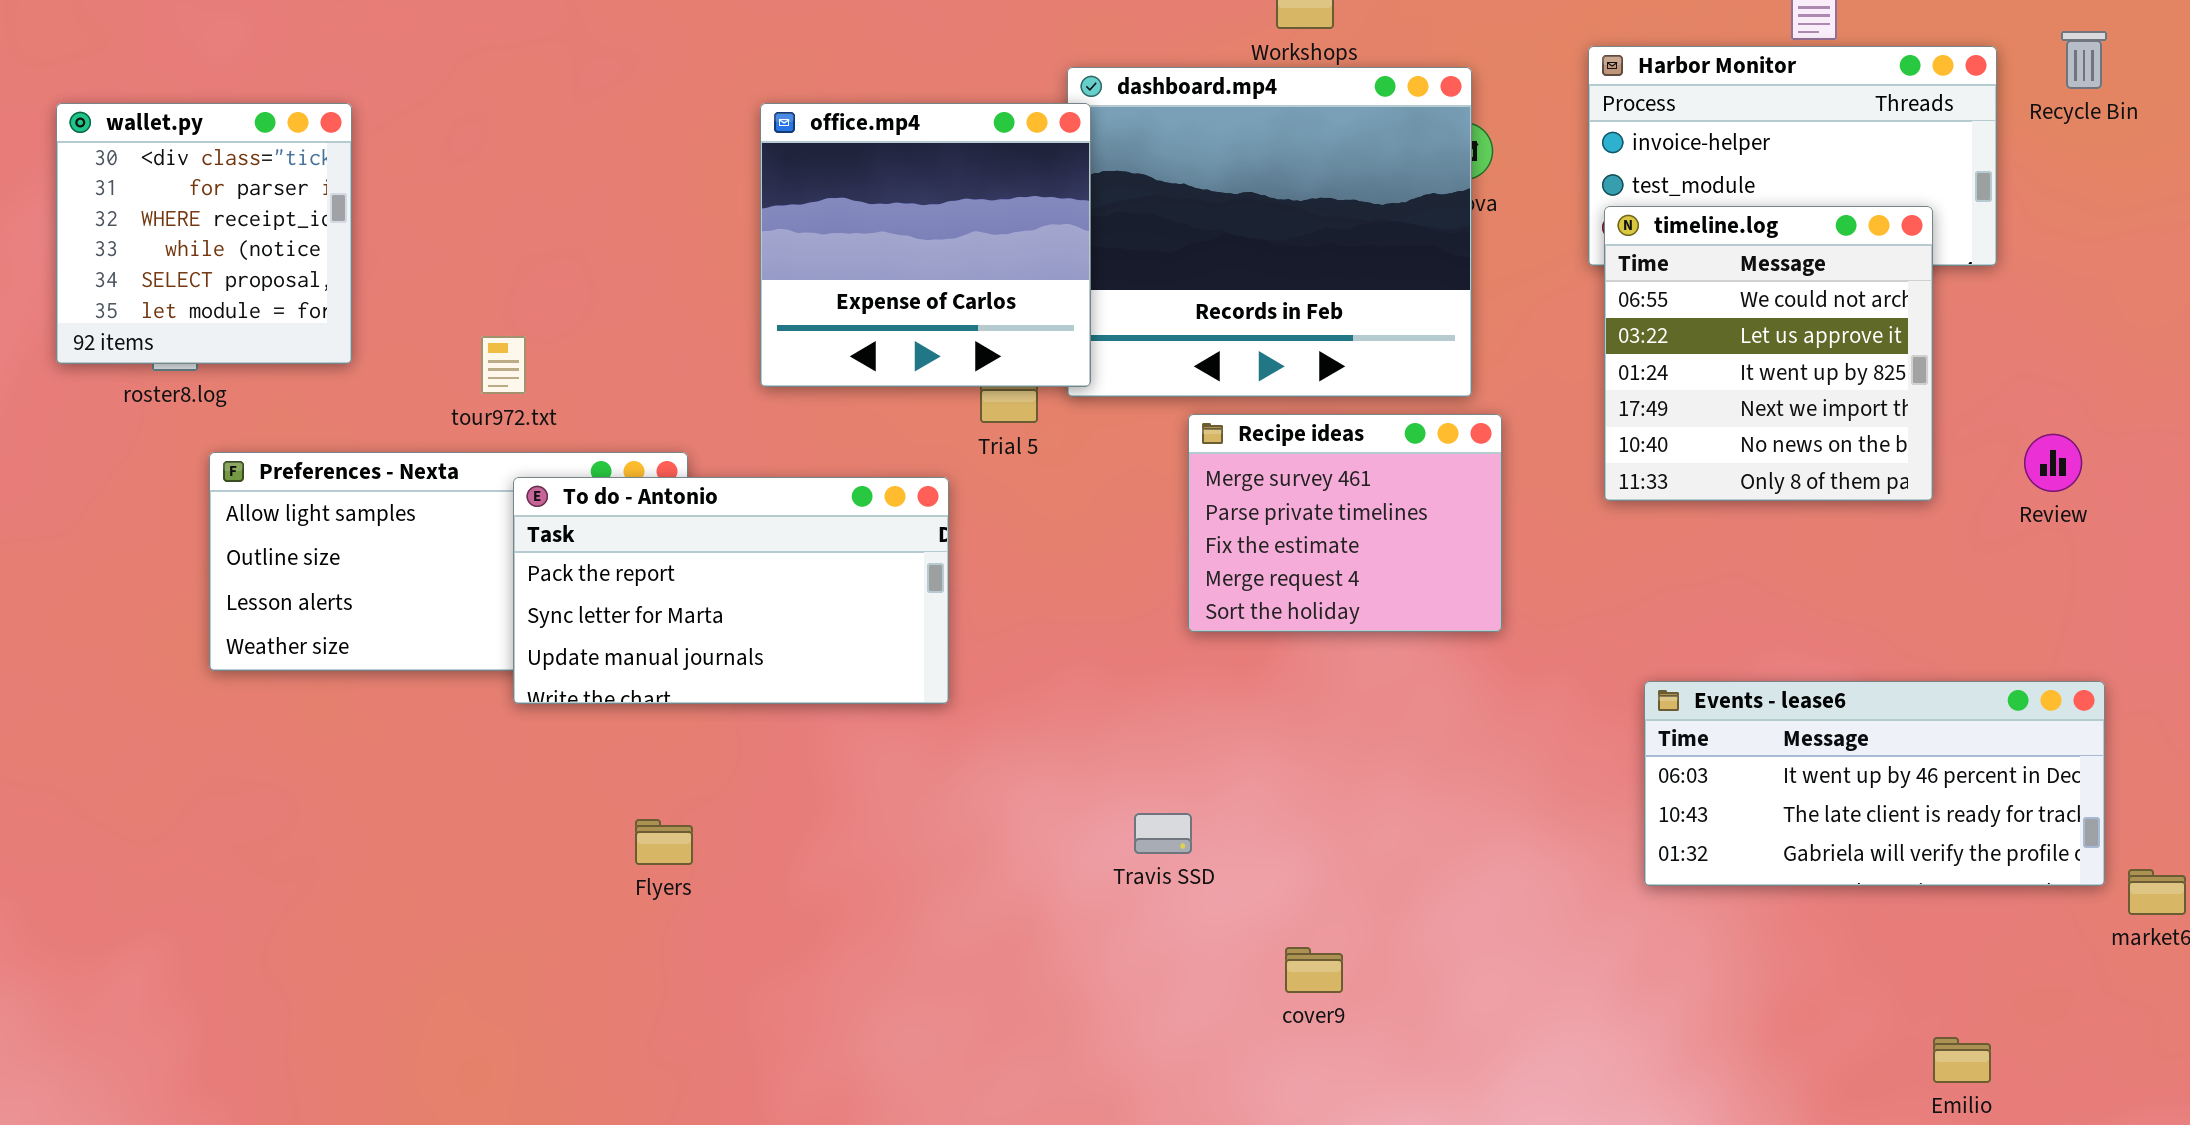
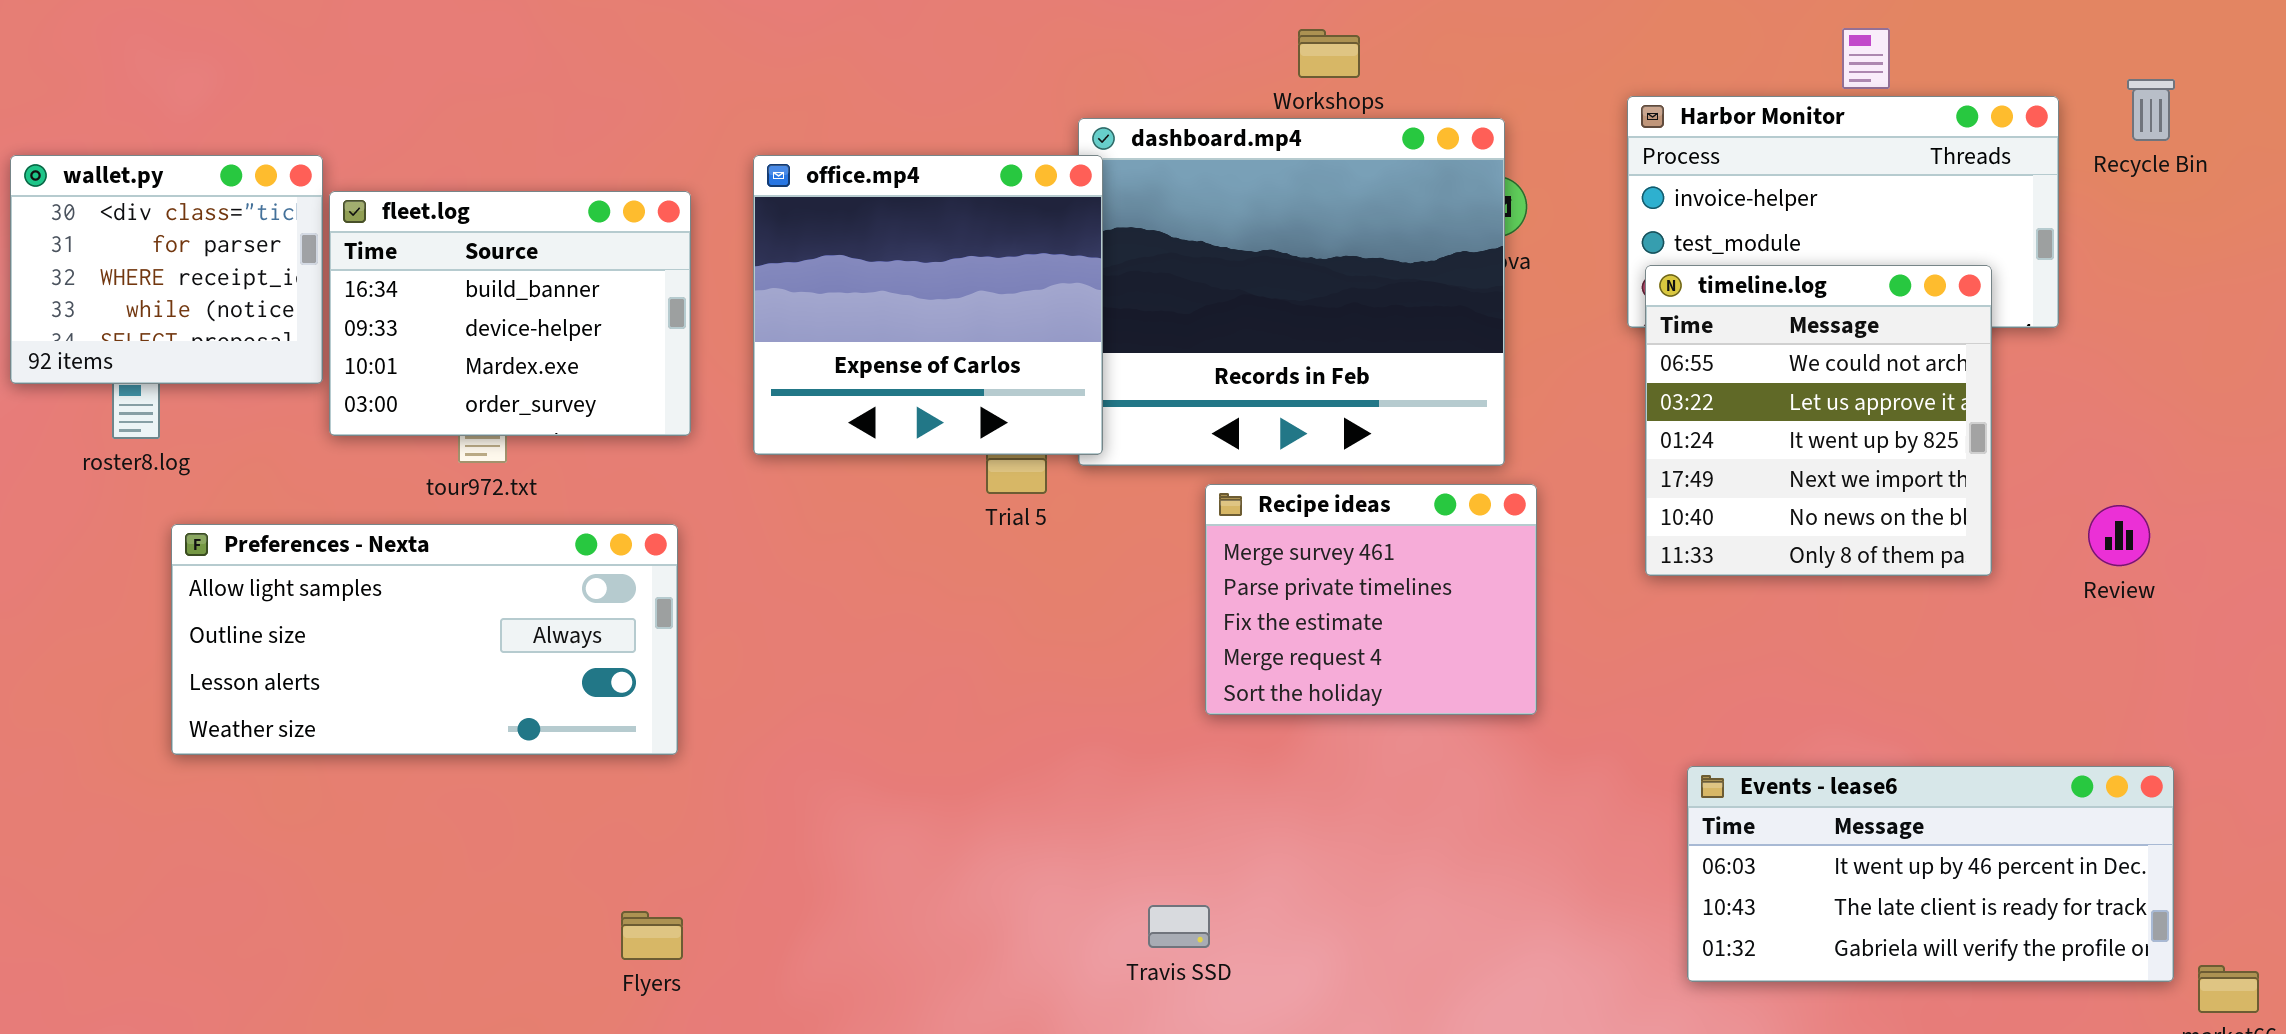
wallet.py: [56,103,352,364] -> [10,155,323,384], resized
fleet.log: none -> [329,191,691,436], opened
To do - Antonio: [513,477,949,704] -> none, closed

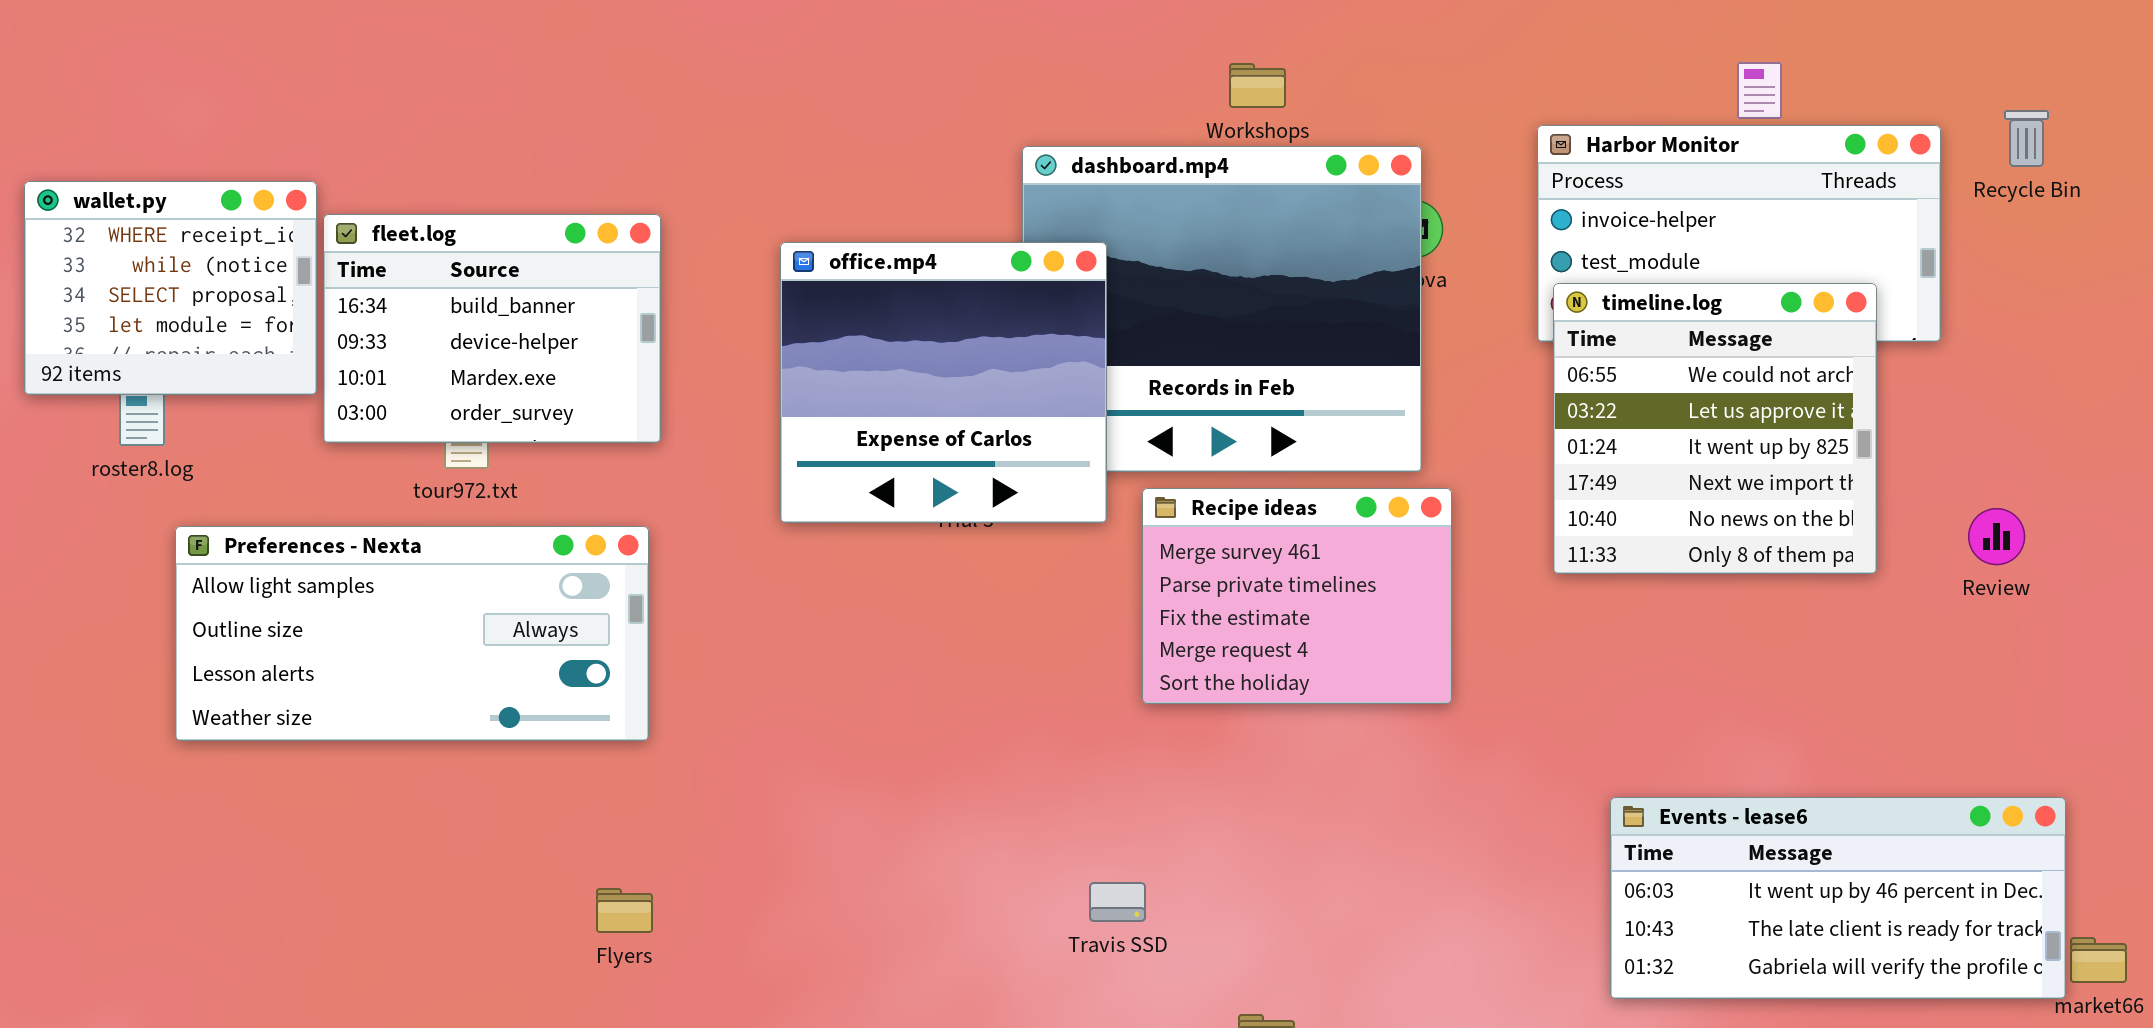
wallet.py: [10,155,323,384] -> [24,181,317,395], scrolled down 2 rows
office.mp4: [753,155,1103,455] -> [780,242,1107,523], moved
Events - lease6: [1687,766,2174,982] -> [1610,797,2066,999], moved

